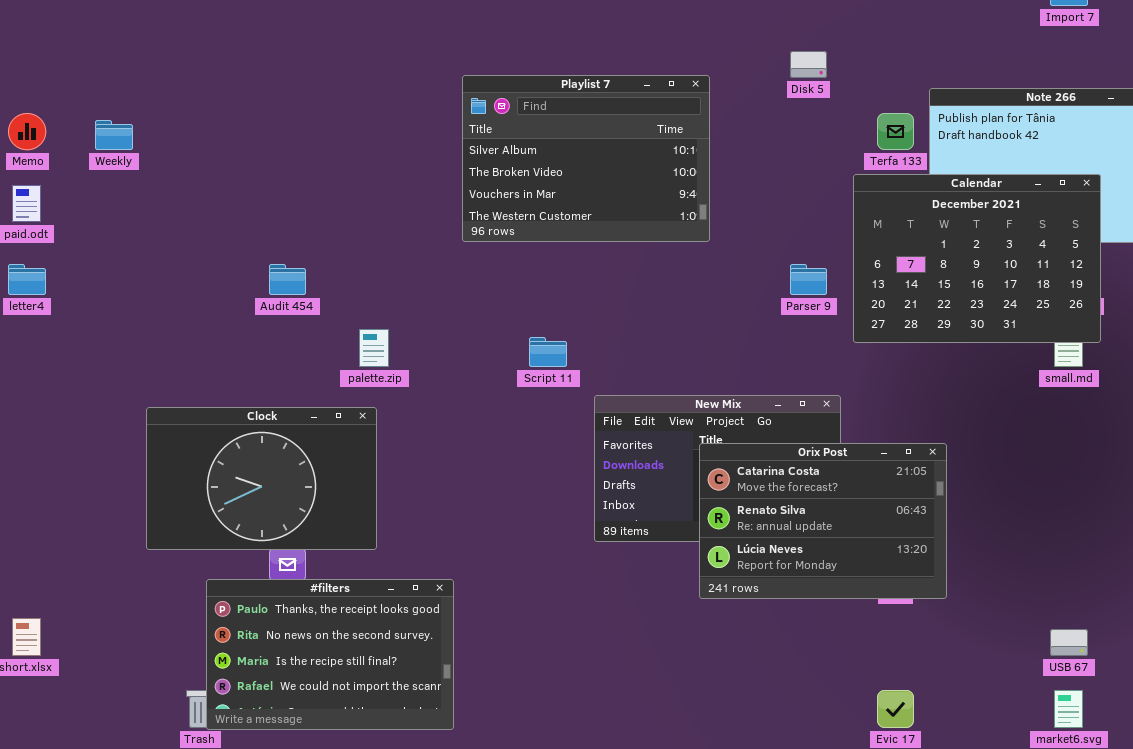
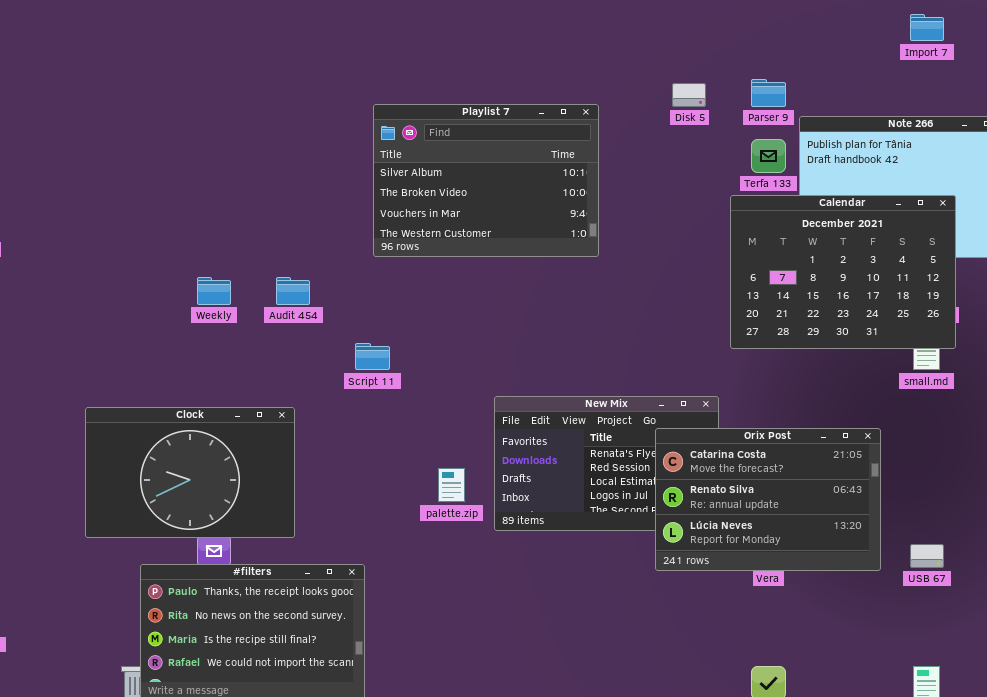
Weekly: [95,120,133,150] -> [197,277,231,305], moved
Audit 454: [269,264,306,295] -> [276,277,310,305], moved
Parser 9: [790,264,827,295] -> [751,79,786,107], moved
palette.zip: [359,329,389,367] -> [438,468,465,502], moved
Script 11: [529,337,567,367] -> [355,343,390,370], moved
Orix Post: [699,443,947,599] -> [655,428,881,571], moved
USB 67: [1050,629,1088,656] -> [910,544,944,568], moved

